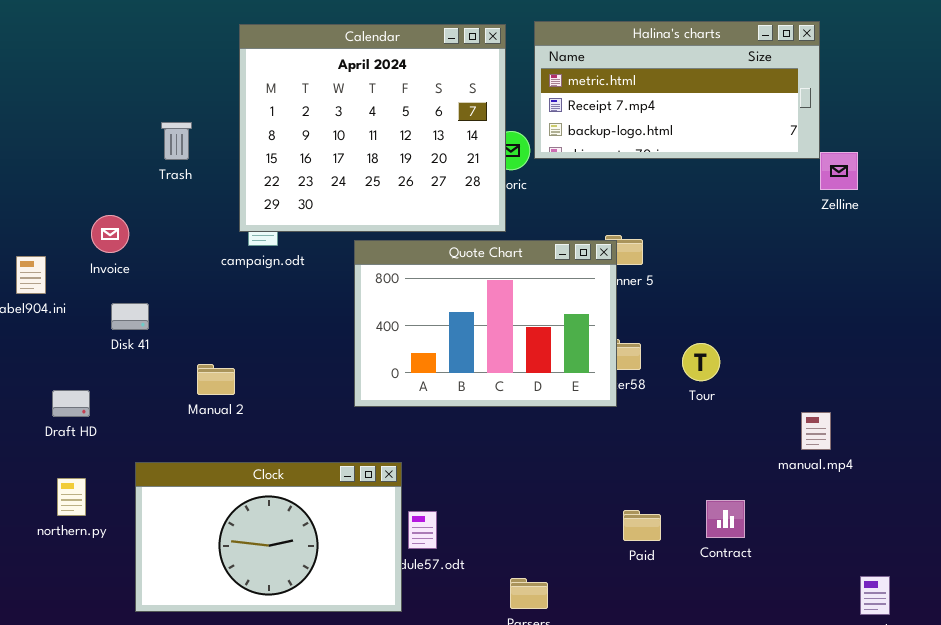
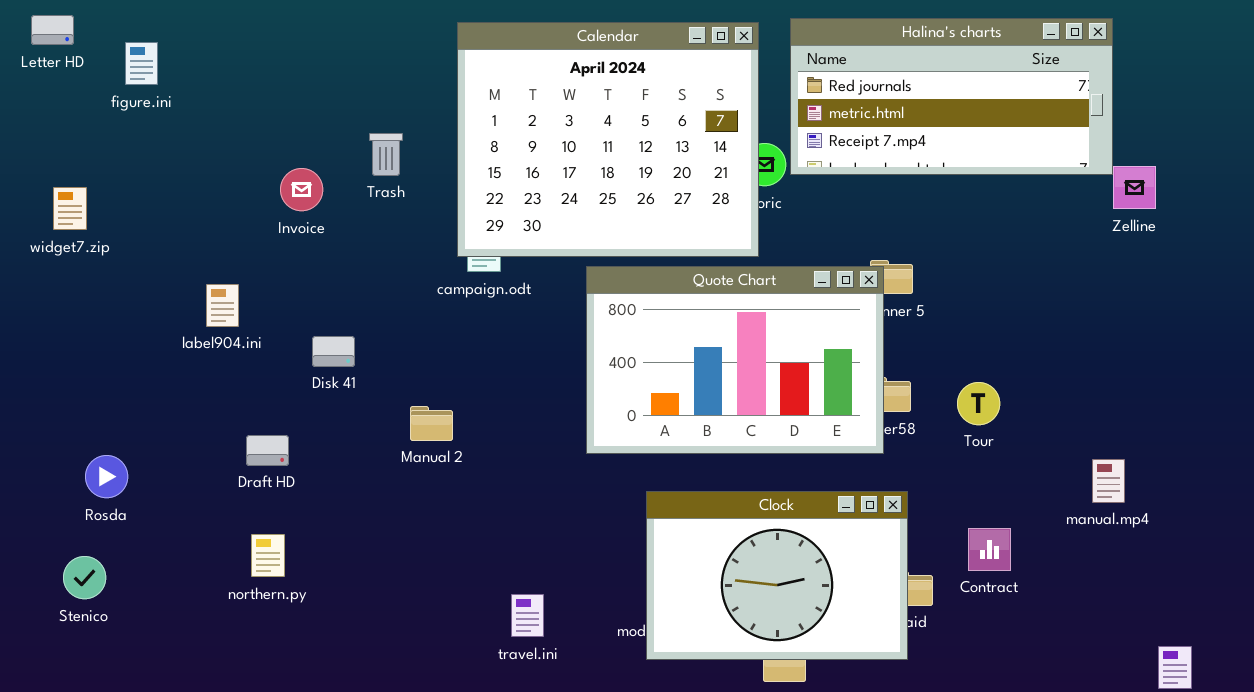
Halina's charts: [534,21,820,159] -> [790,18,1113,175], scrolled up 1 row
Invoice: [91,215,129,253] -> [280,168,323,211], moved
Clock: [135,462,402,612] -> [646,491,908,660], moved, resized
Contract: [706,500,745,538] -> [968,528,1011,571], moved

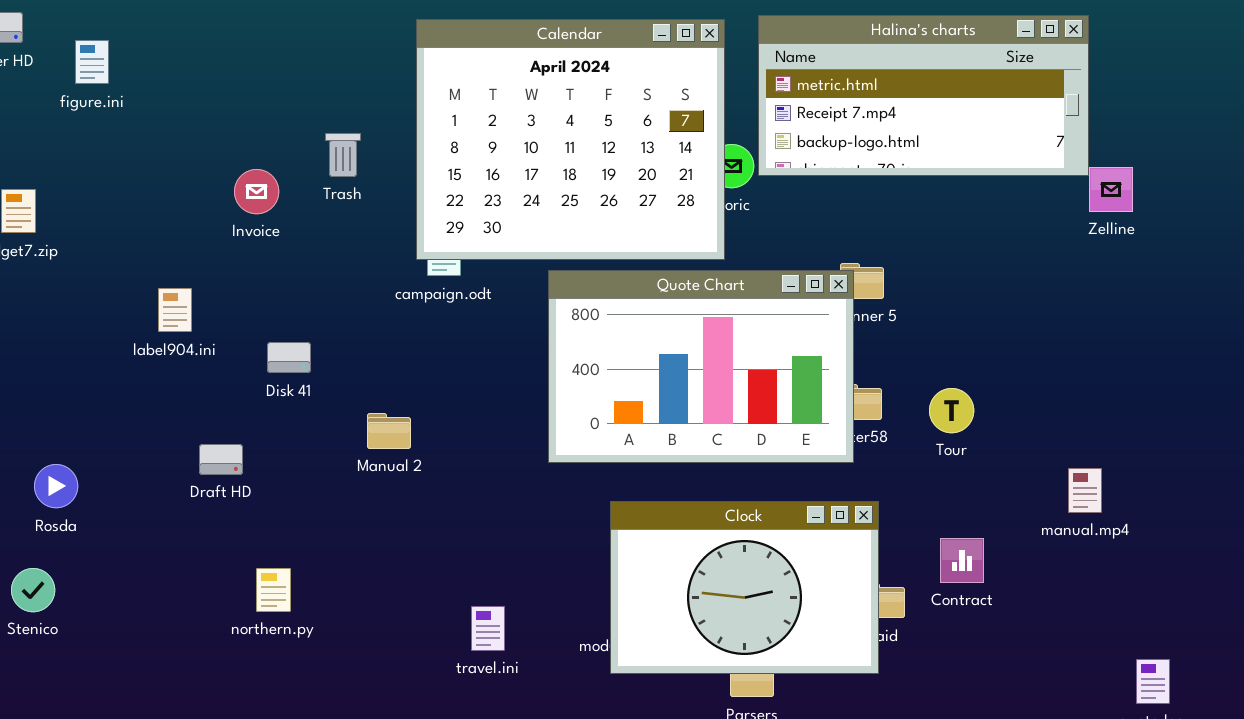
Halina's charts: [790,18,1113,175] -> [758,15,1089,176], scrolled down 1 row
northern.py: [251,534,285,577] -> [256,568,291,612], moved

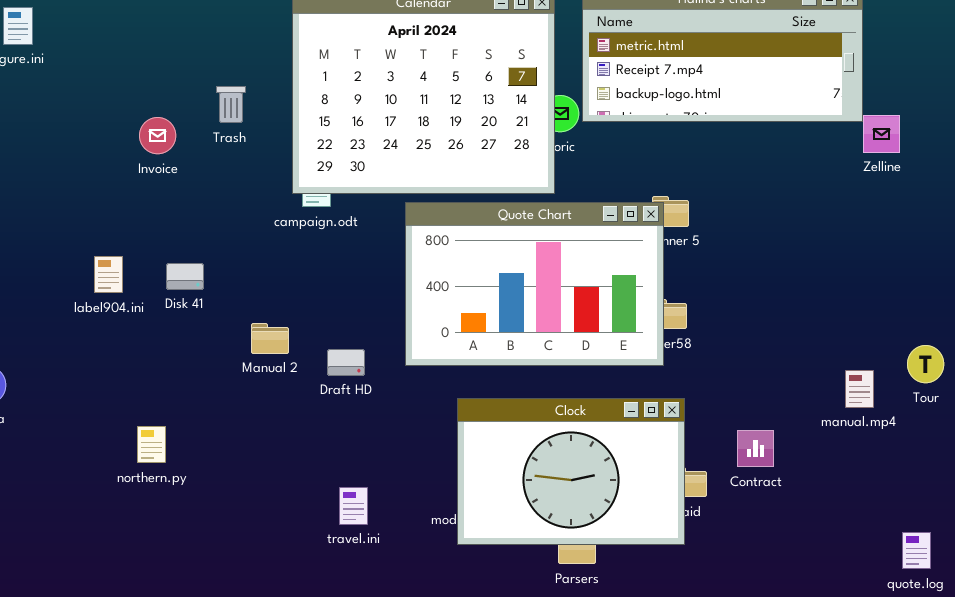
label904.ini: [158,288,192,332] -> [94,256,123,293], moved
Tour: [929,388,974,433] -> [907,345,944,383], moved
Draft HD: [199,444,243,475] -> [327,349,365,376], moved
northern.py: [256,568,291,612] -> [137,426,166,463], moved

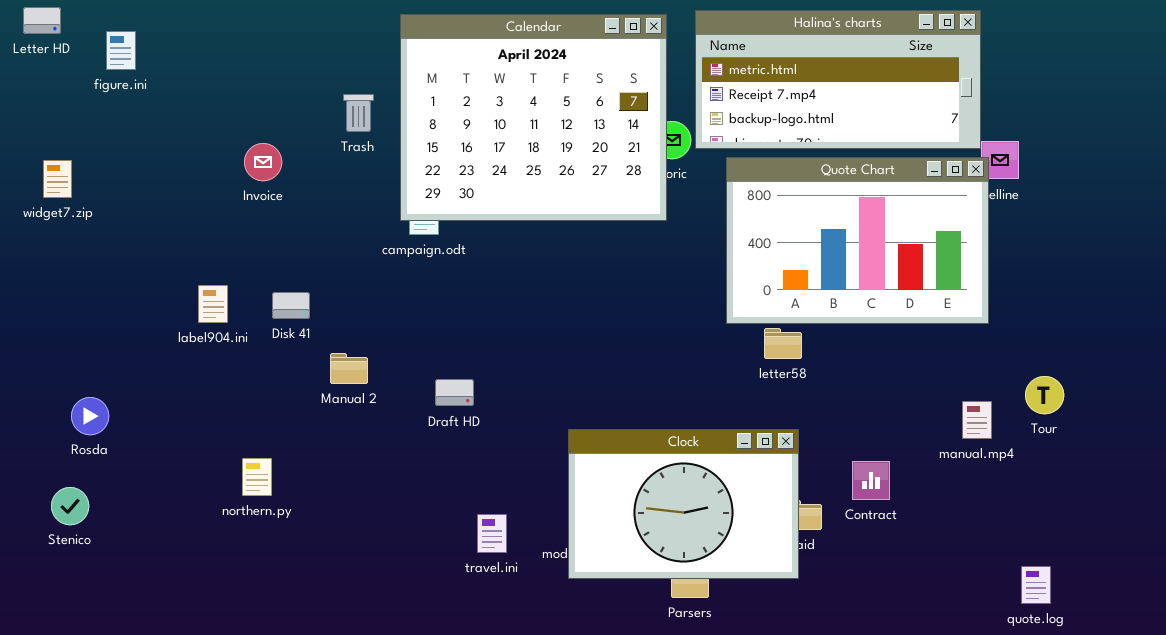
Trash: [216,86,246,123] -> [343,94,374,132], moved
Quote Chart: [405,202,664,366] -> [726,157,989,324], moved
Manual 2: [251,323,289,354] -> [330,353,368,384], moved
travel.ini: [339,487,368,525] -> [477,514,507,553], moved

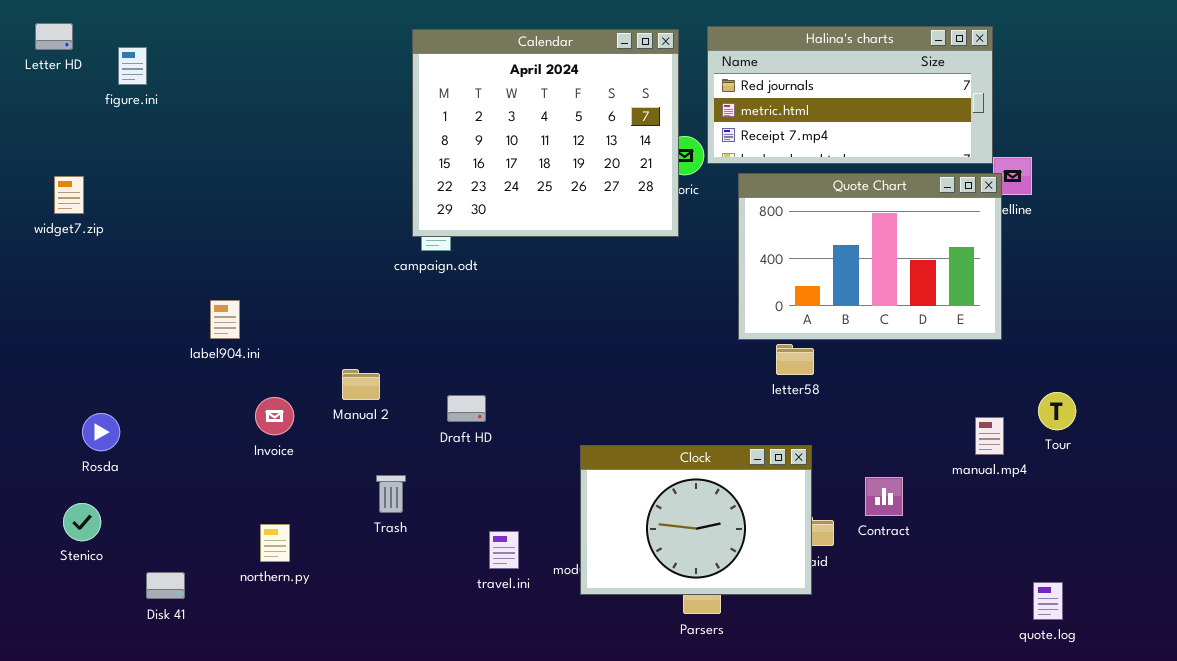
Halina's charts: [695,10,981,149] -> [707,26,993,164], scrolled up 1 row
Trash: [343,94,374,132] -> [376,475,406,513], moved
Invoice: [244,143,282,181] -> [255,397,294,435], moved
Disk 41: [272,292,310,319] -> [146,572,185,599], moved
northern.py: [242,458,272,496] -> [260,524,290,562], moved

